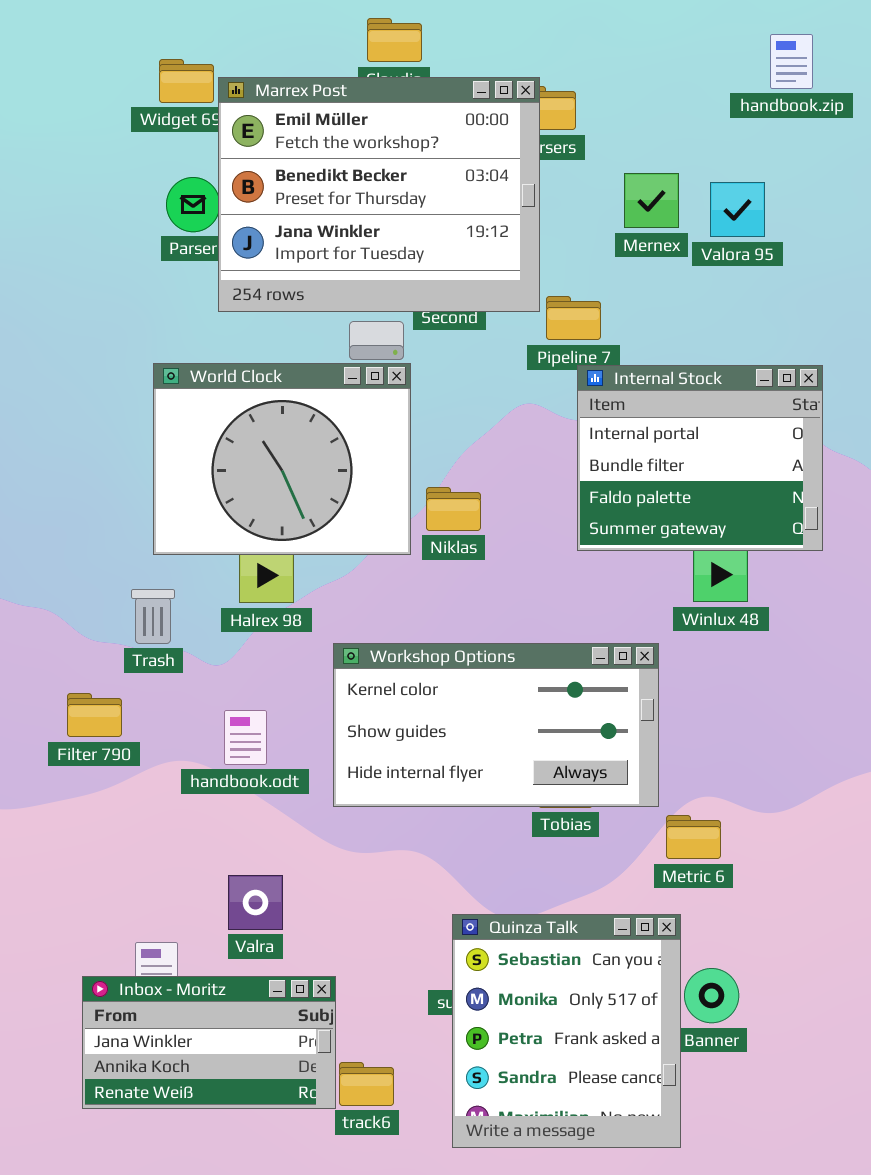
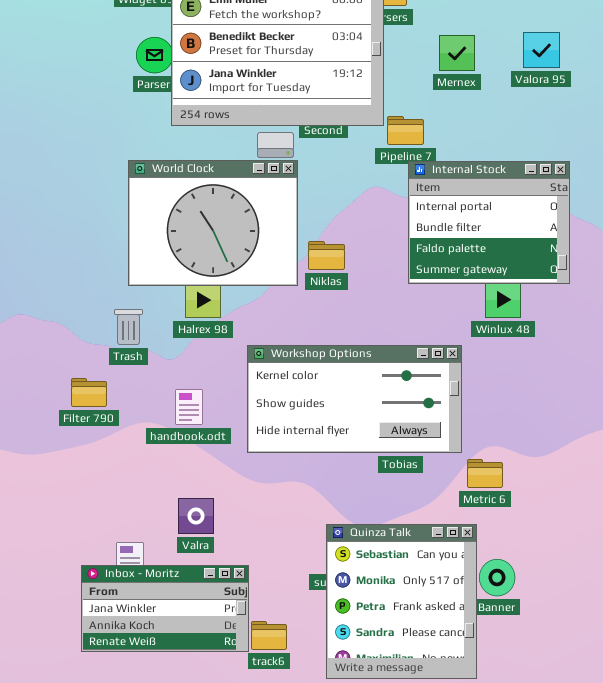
Valora 95: [710,182,765,237] -> [523,32,560,68], moved

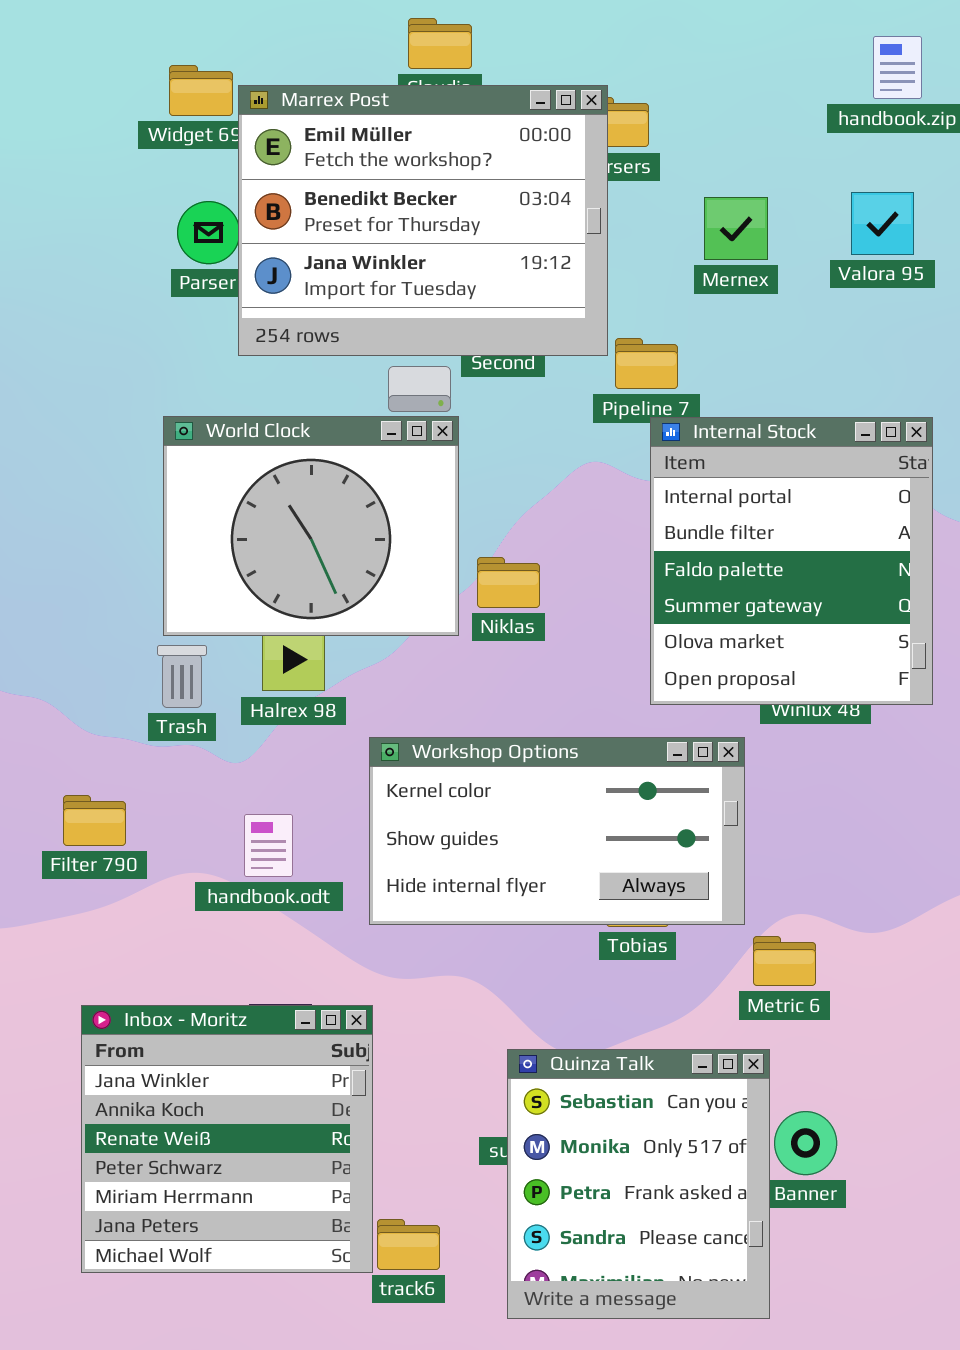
Internal Stock: [408,161,570,284] -> [650,417,933,705], resized
Trash: [114,309,143,345] -> [157,645,207,708], moved
Inbox - Moritz: [81,565,249,652] -> [81,1005,373,1273], resized

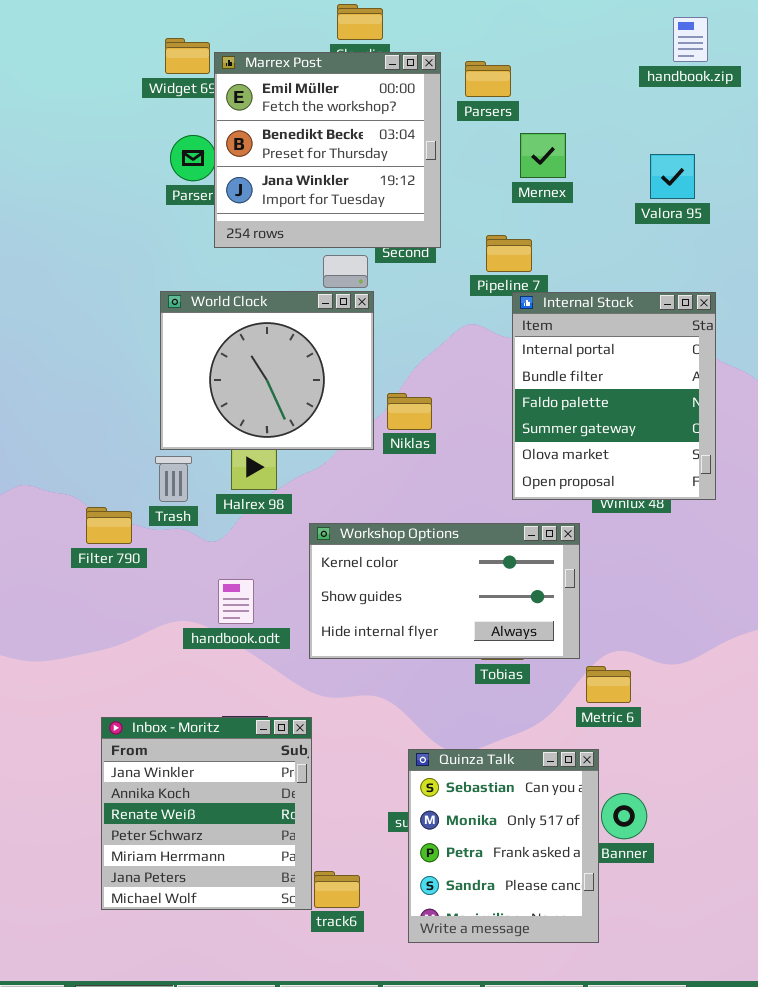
Marrex Post: [238,85,608,356] -> [214,52,441,248], resized
Valora 95: [851,192,914,255] -> [650,154,695,199], moved
Mernex: [704,197,768,260] -> [520,133,566,178], moved
Filter 790: [63,795,126,846] -> [86,507,132,544], moved

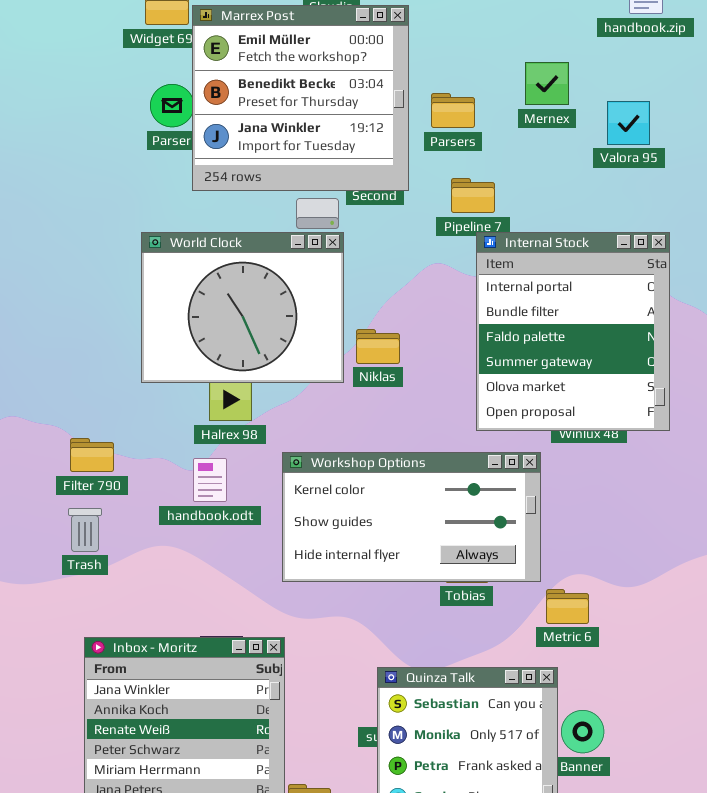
Parsers: [465,61,511,97] -> [431,93,475,128], moved
Mernex: [520,133,566,178] -> [525,62,569,105], moved
Trash: [155,456,192,502] -> [68,508,102,552], moved
handbook.odt: [218,579,254,624] -> [193,458,227,502], moved

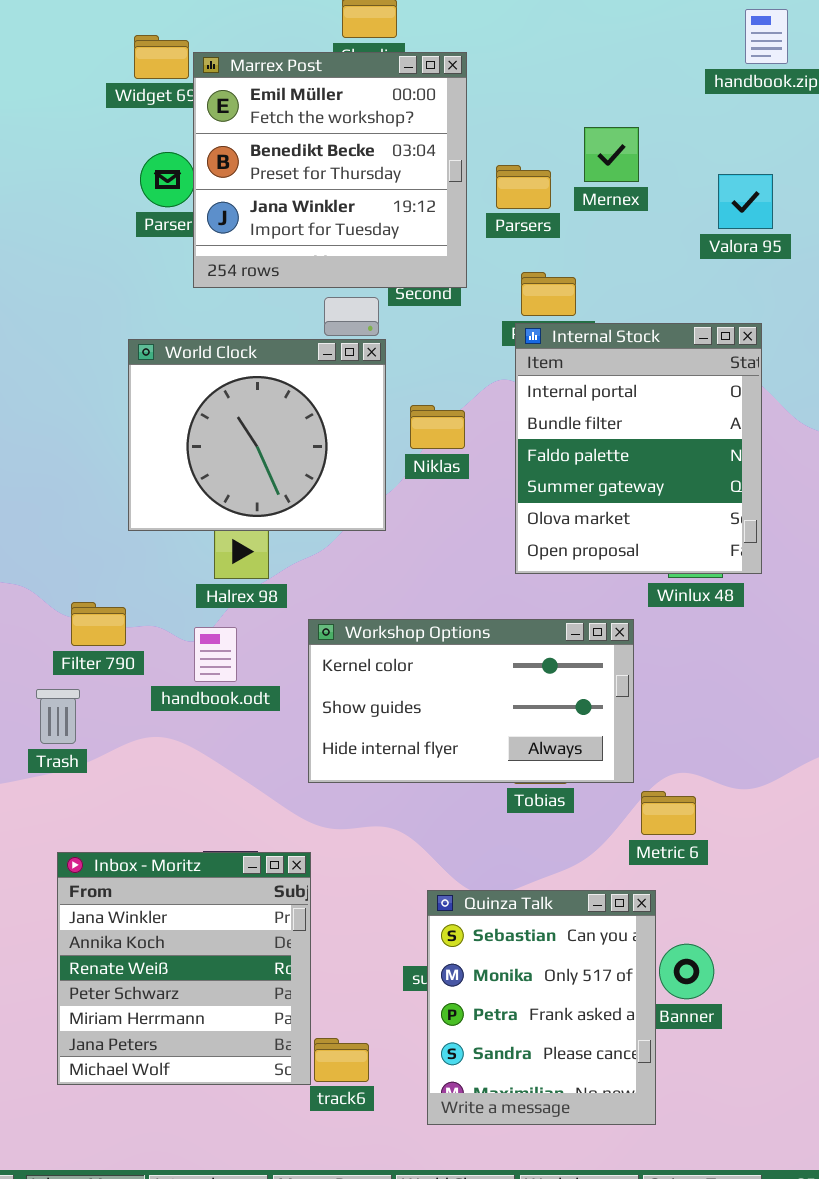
Mernex: [525,62,569,105] -> [584,127,639,182], moved
Internal Stock: [476,232,670,431] -> [515,323,762,574], moved
Niklas: [356,329,400,364] -> [410,405,465,449], moved
Filter 790: [70,438,114,472] -> [71,602,126,646], moved

